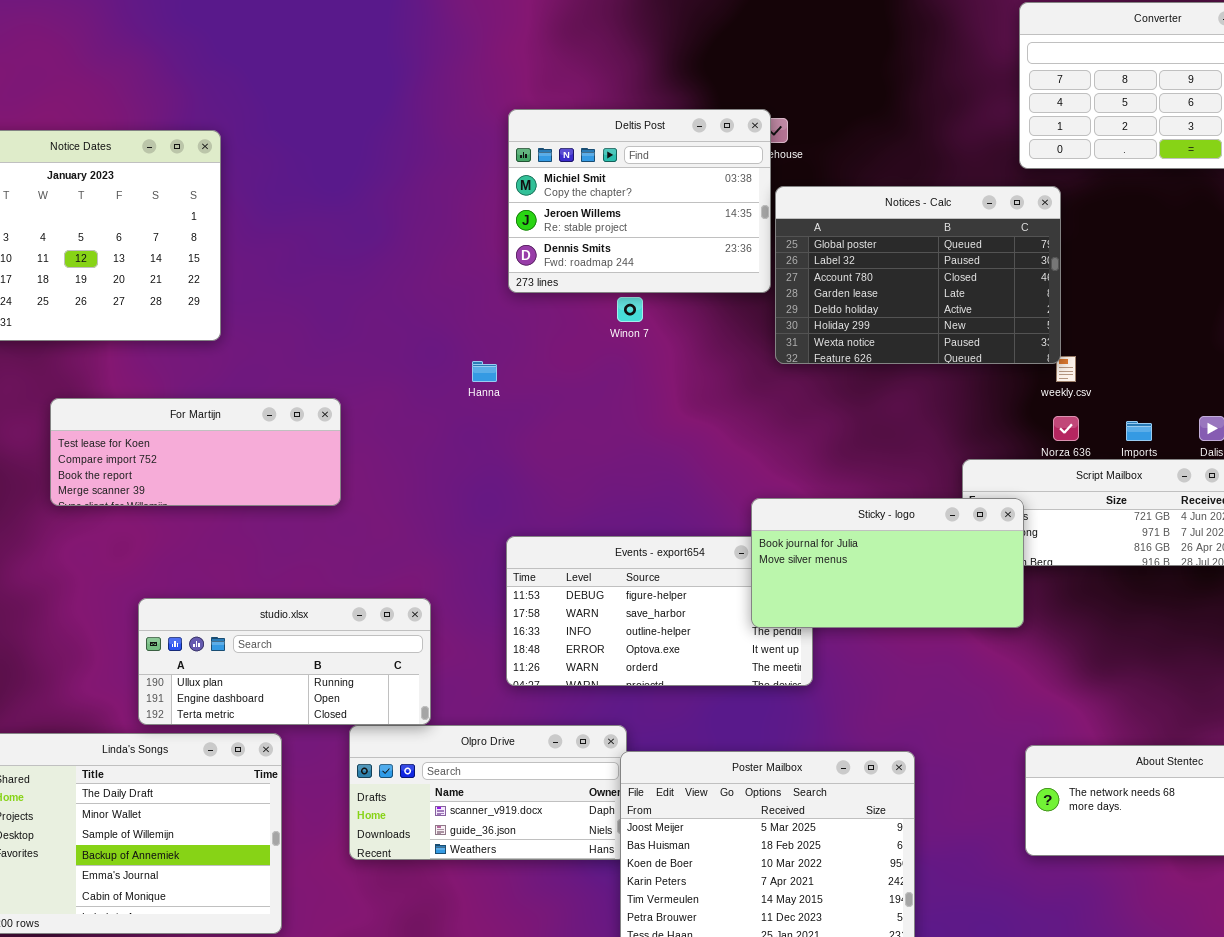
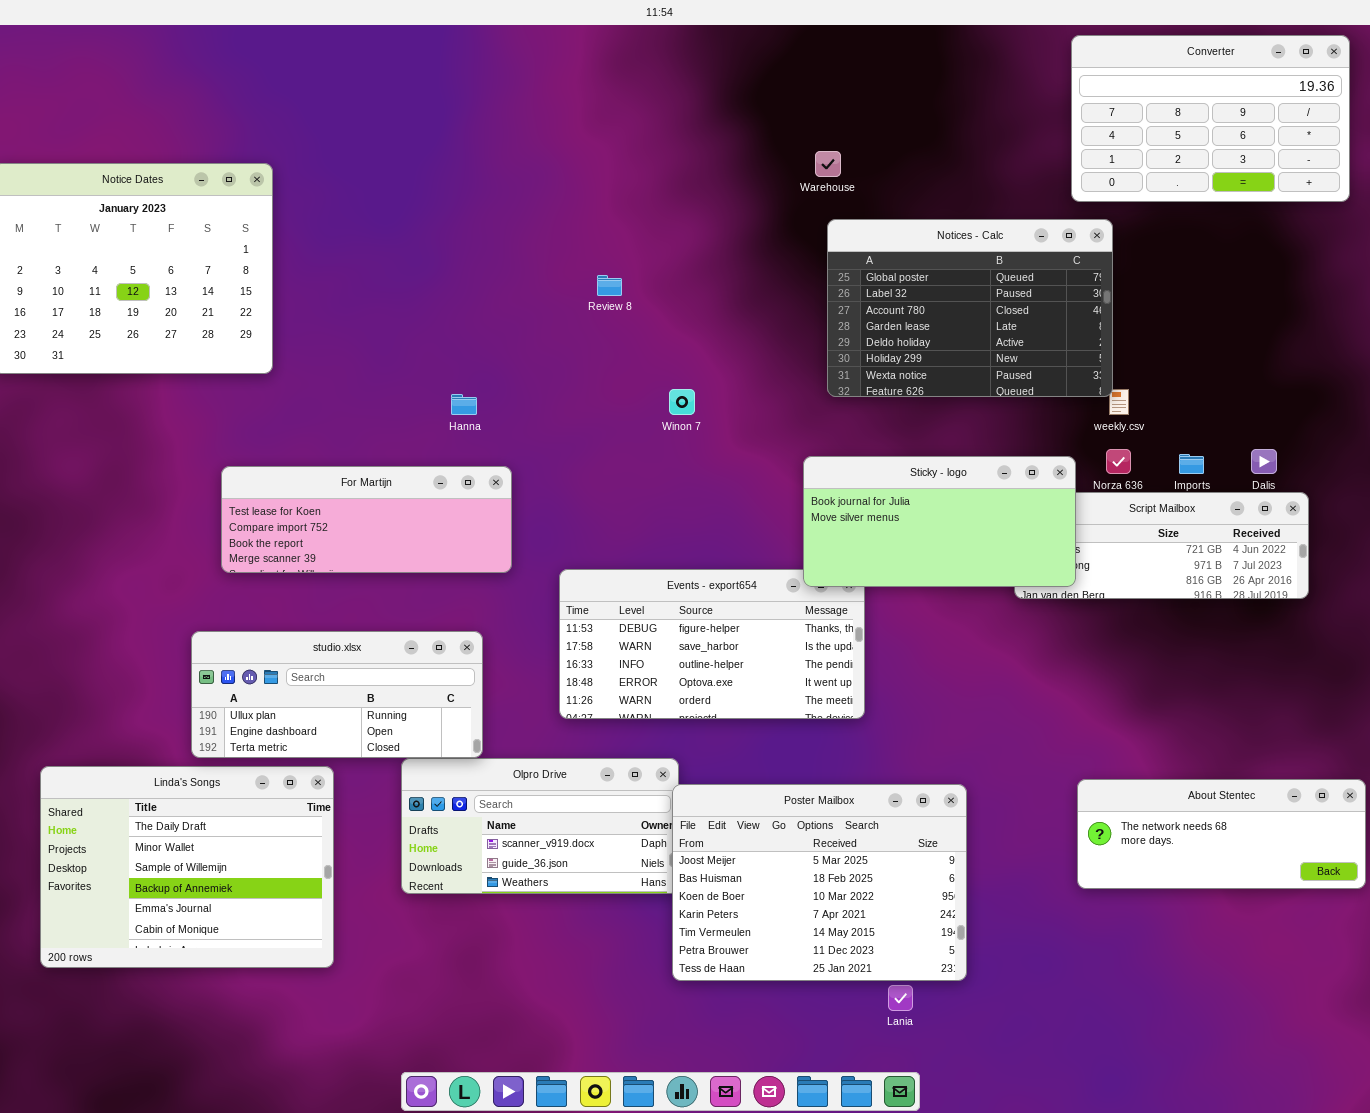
Deltis Post: [508,109,771,293] -> none, closed
Winon 7: [617,297,643,322] -> [669,389,695,415], moved
Hanna: [472,361,497,382] -> [451,394,477,415], moved
For Martijn: [50,398,341,506] -> [221,466,512,573], moved
Sticky - logo: [751,498,1024,628] -> [803,456,1076,587], moved

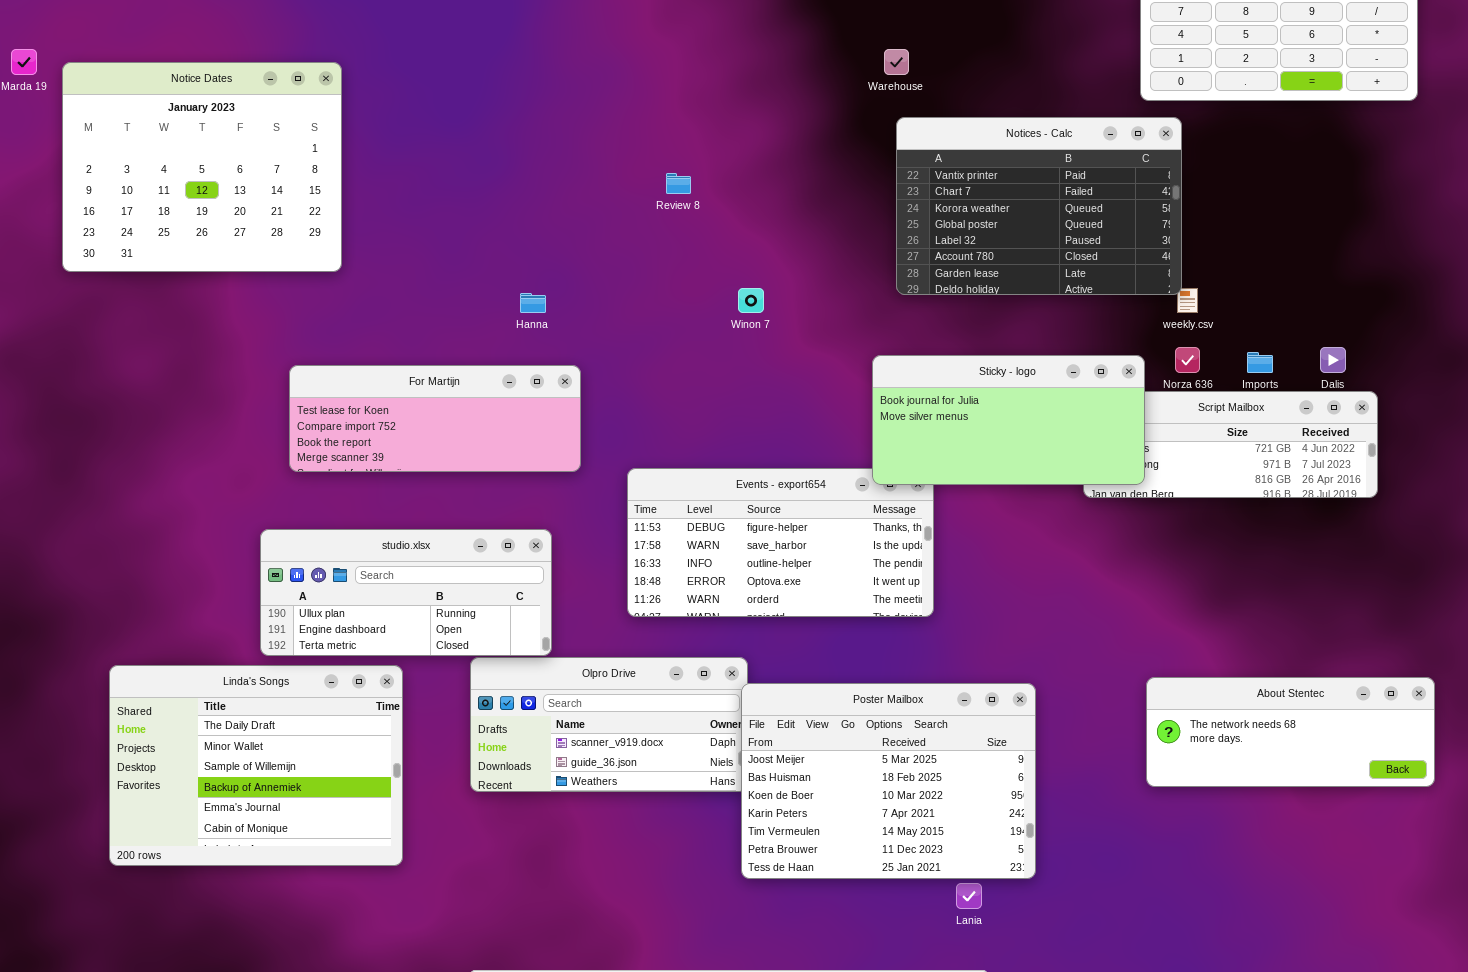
Notices - Calc: [827,219,1113,397] -> [896,117,1182,295], scrolled up 3 rows

